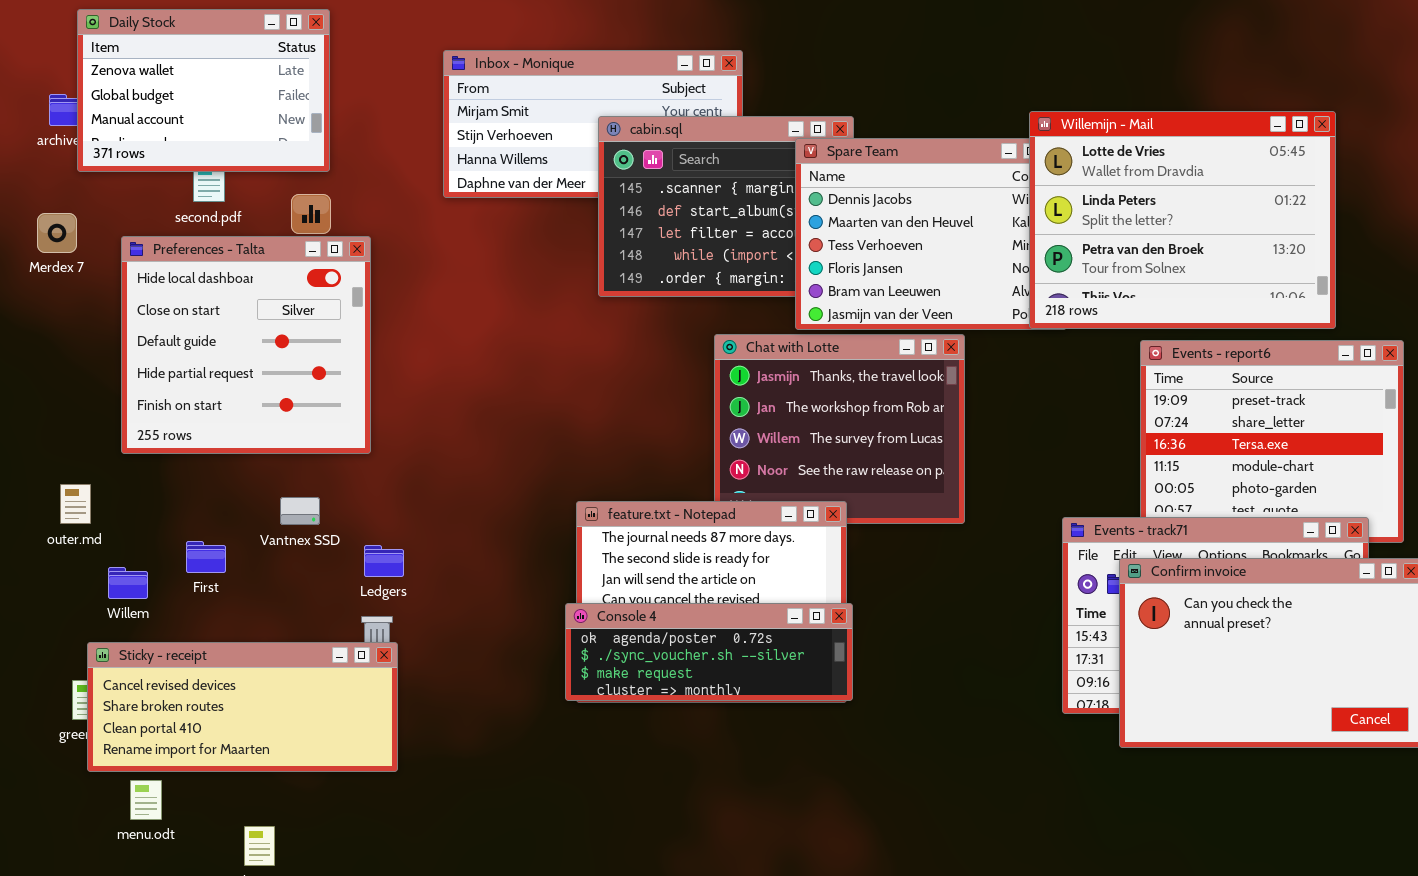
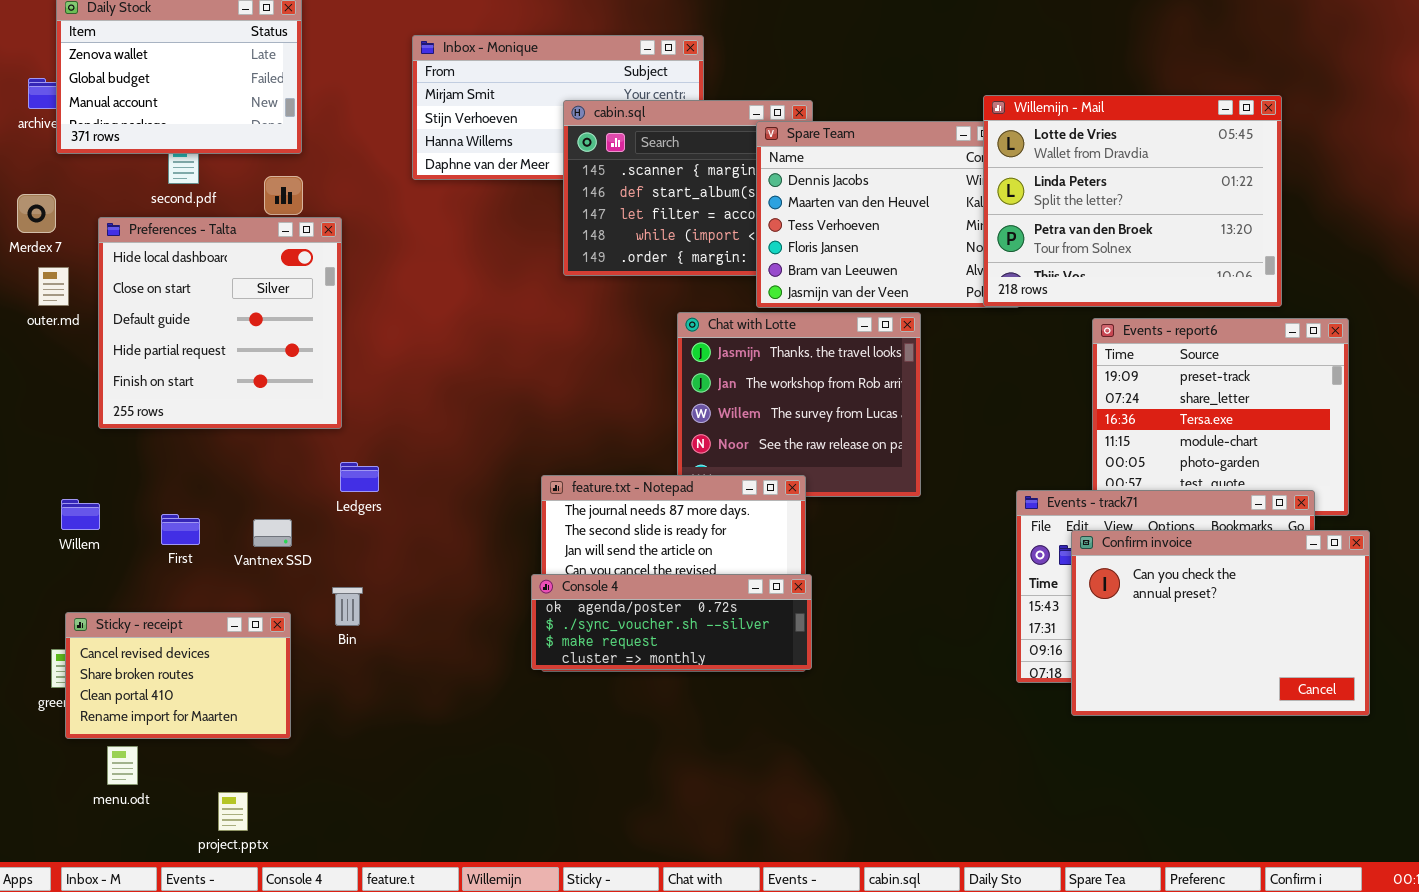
outer.md: [60,484,91,524] -> [38,267,69,306], moved
Vantnex SSD: [280,497,320,525] -> [253,519,292,547], moved
Ledgers: [364,545,404,577] -> [340,462,379,492], moved
Willem: [108,567,148,599] -> [61,499,100,530], moved
Sticky - receipt: [87,642,398,772] -> [65,612,291,739], resized

